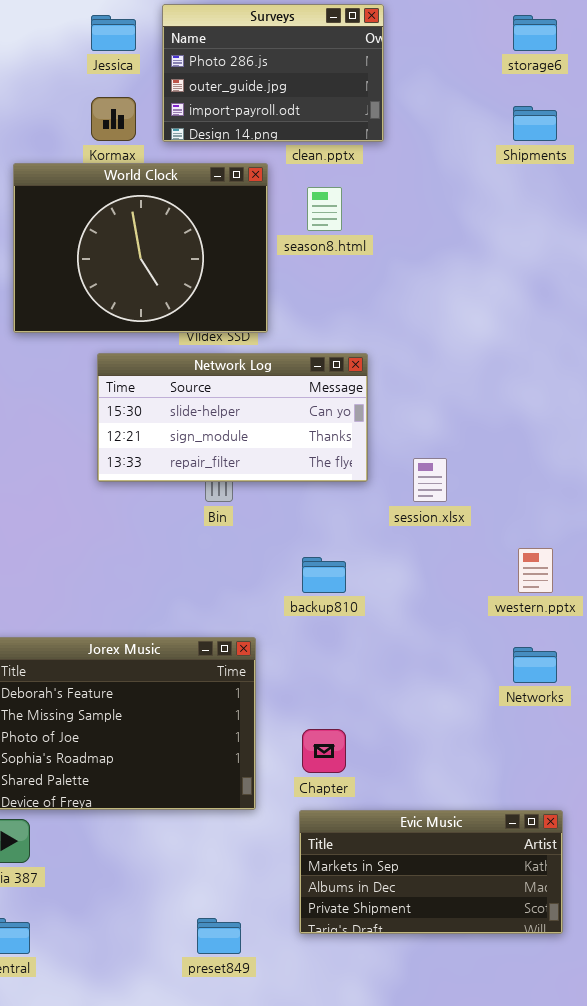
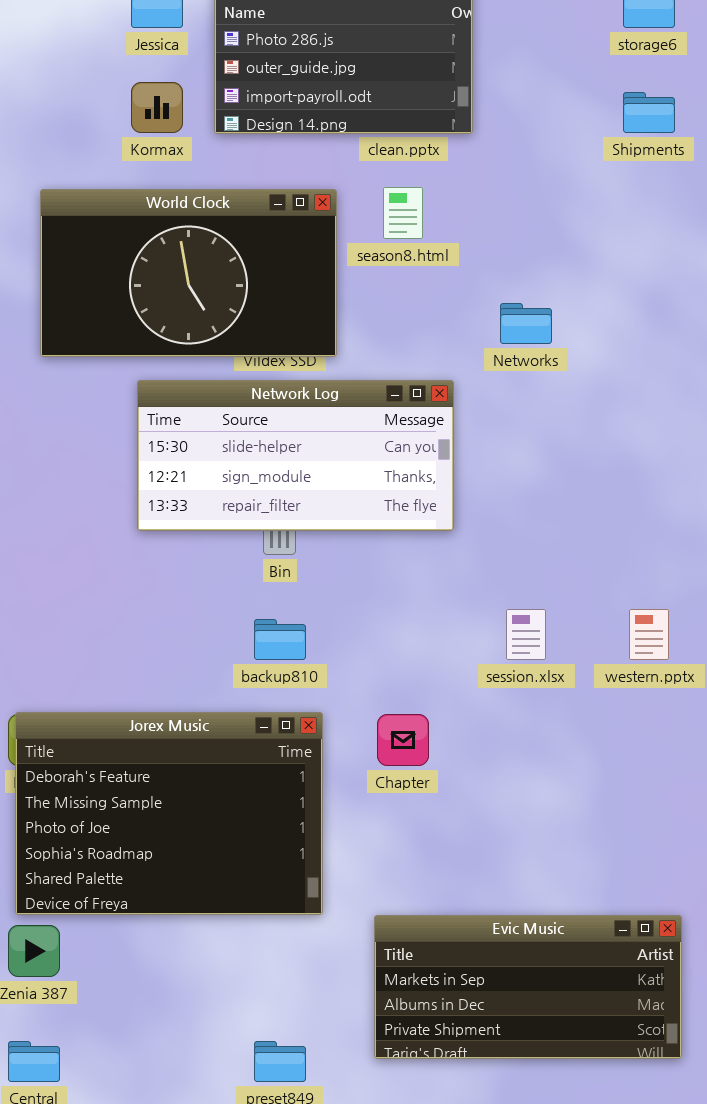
World Clock: [13,163,268,333] -> [40,189,337,357], resized
session.xlsx: [413,458,447,502] -> [506,609,546,660], moved
backup810: [302,557,346,593] -> [254,619,306,660], moved
Networks: [513,647,557,683] -> [500,303,552,344], moved
Chapter: [302,729,346,773] -> [377,714,429,766], moved

